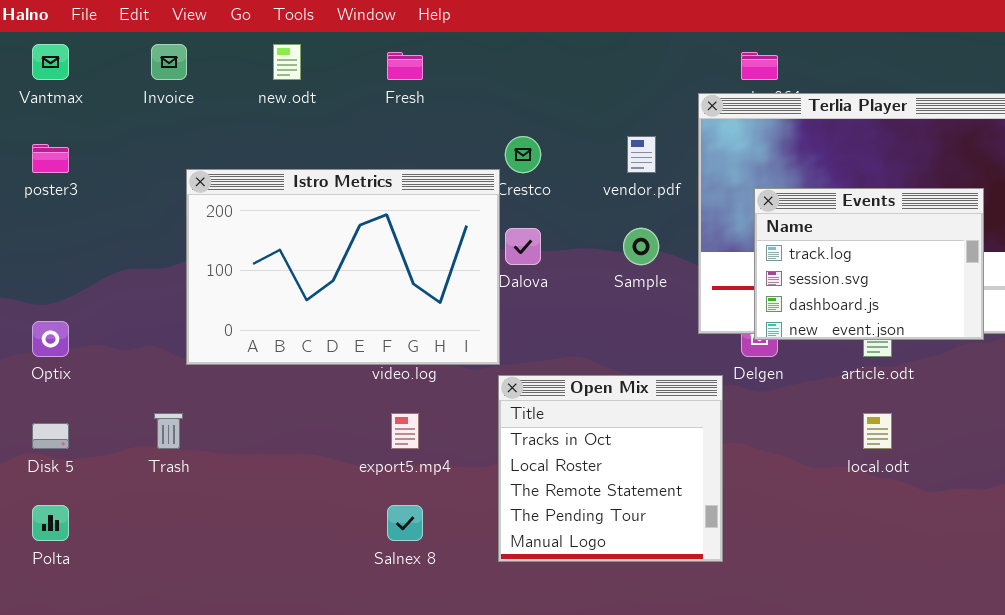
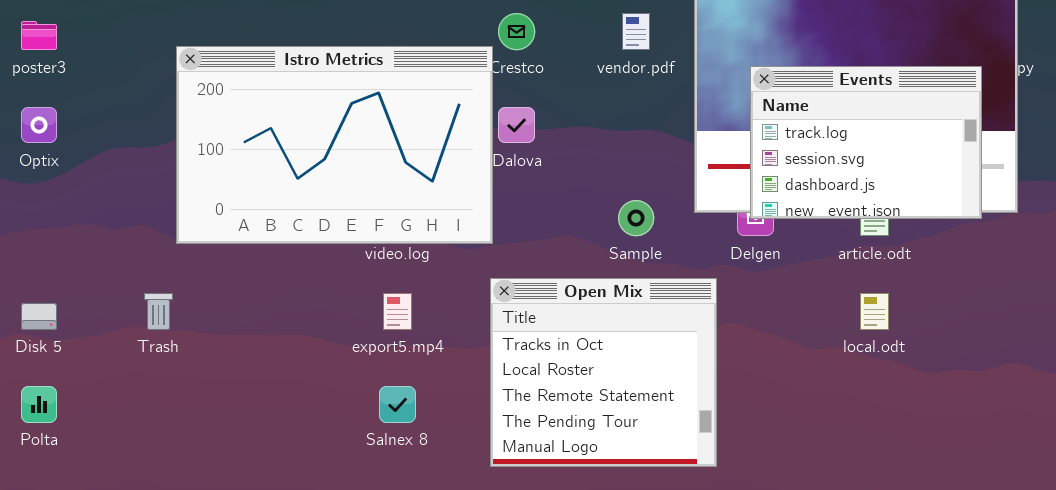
Sample: [623,228,659,265] -> [618,200,654,236], moved
Optix: [32,321,69,357] -> [21,107,57,143], moved
Open Mix: [498,375,723,562] -> [490,278,717,467], moved

